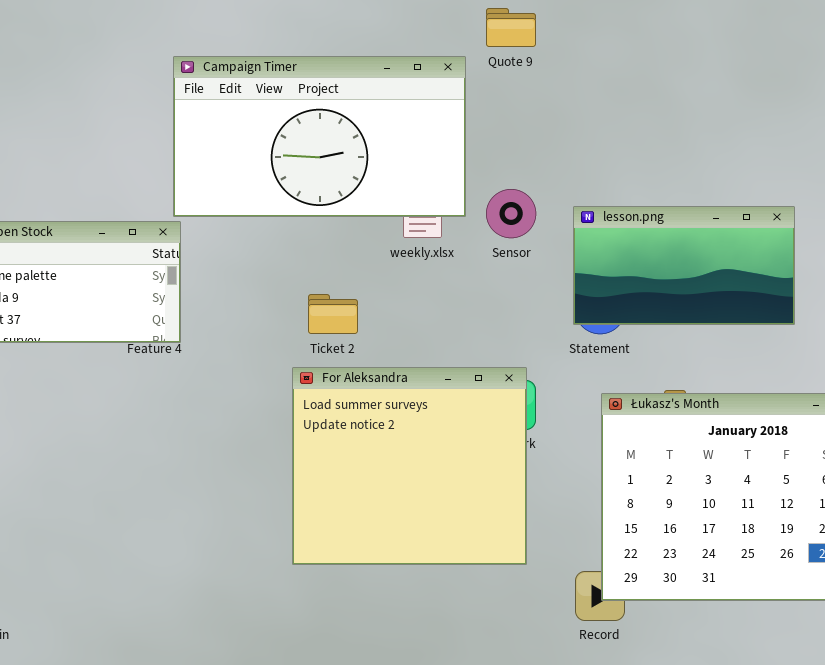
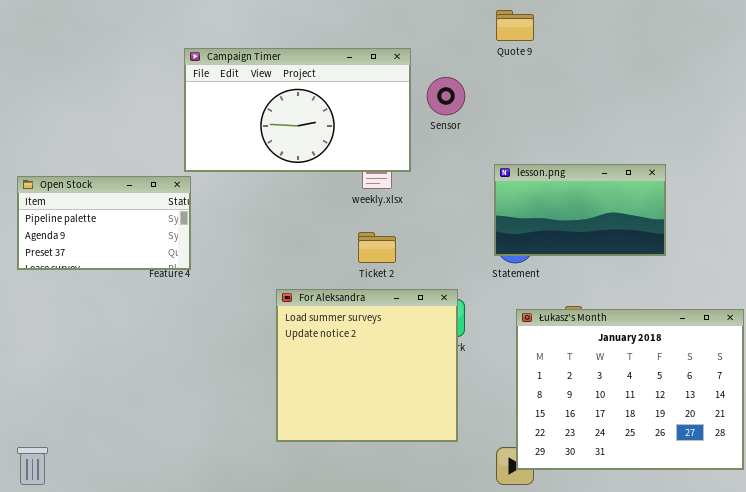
Quote 9: [486,8,536,47] -> [496,10,534,41], moved
Sensor: [486,189,536,238] -> [427,77,465,115], moved
Ticket 2: [308,294,358,334] -> [358,232,396,263], moved

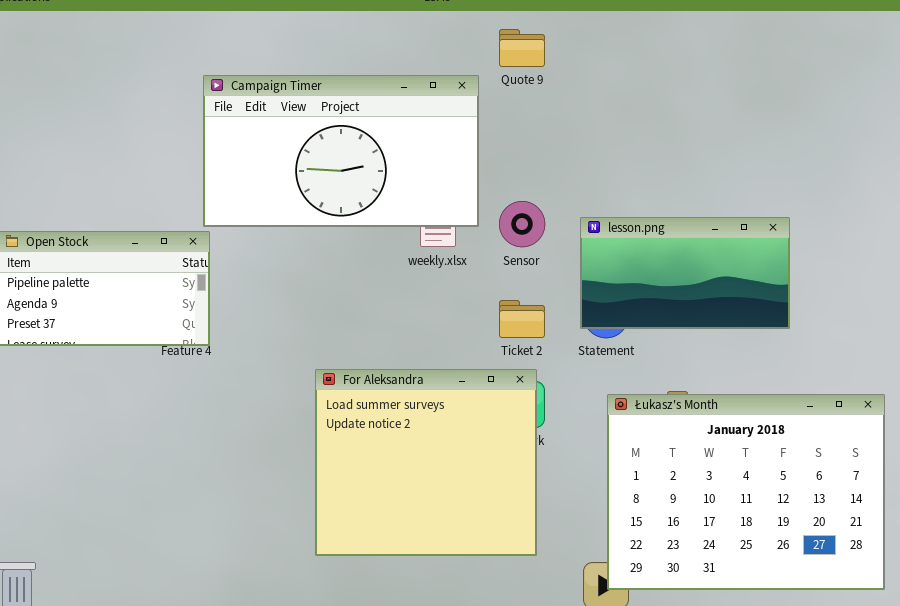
Quote 9: [496,10,534,41] -> [499,29,545,67], moved
Sensor: [427,77,465,115] -> [499,201,545,247], moved
Ticket 2: [358,232,396,263] -> [499,300,545,338], moved

